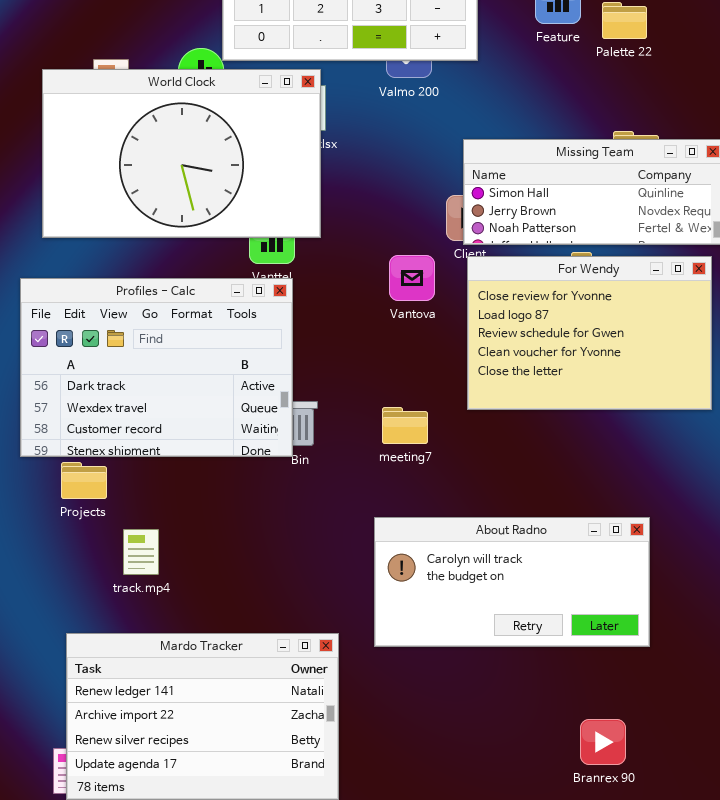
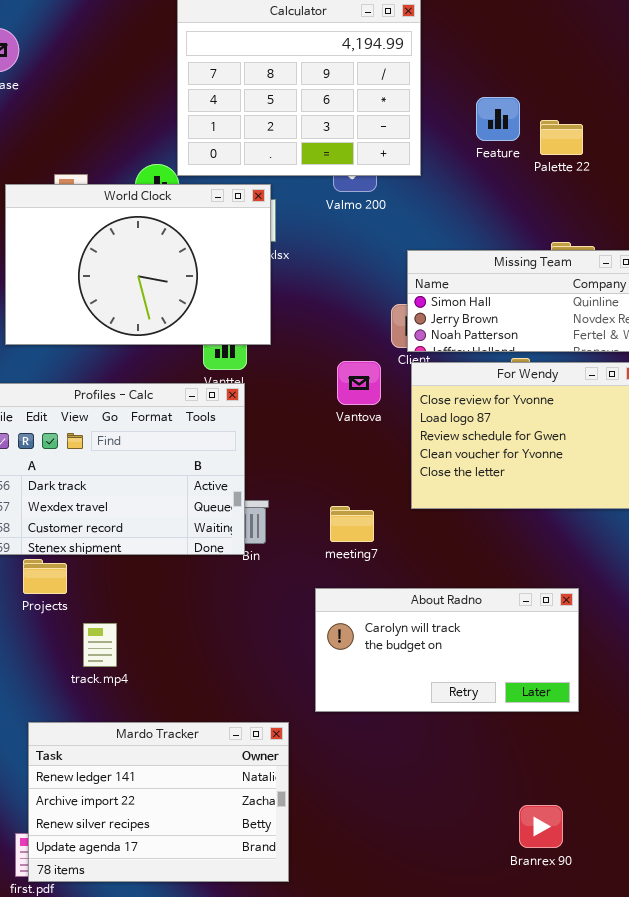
About Radno: [374,517,650,647] -> [315,588,579,712], moved

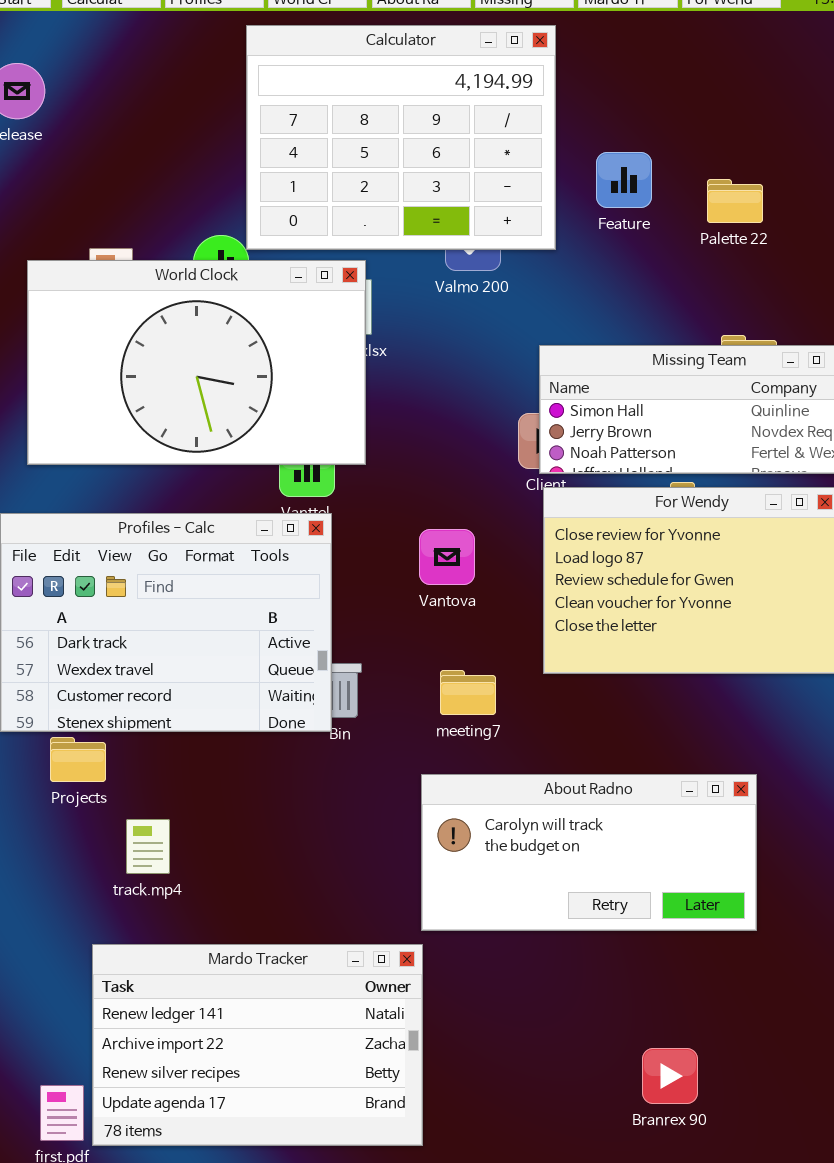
Feature: [476,97,520,141] -> [596,152,652,208], moved
Vantova: [337,361,381,405] -> [419,529,475,585], moved
Mardo Tracker: [28,722,289,882] -> [92,944,423,1146], moved
Branrex 90: [519,805,563,848] -> [642,1048,698,1104], moved

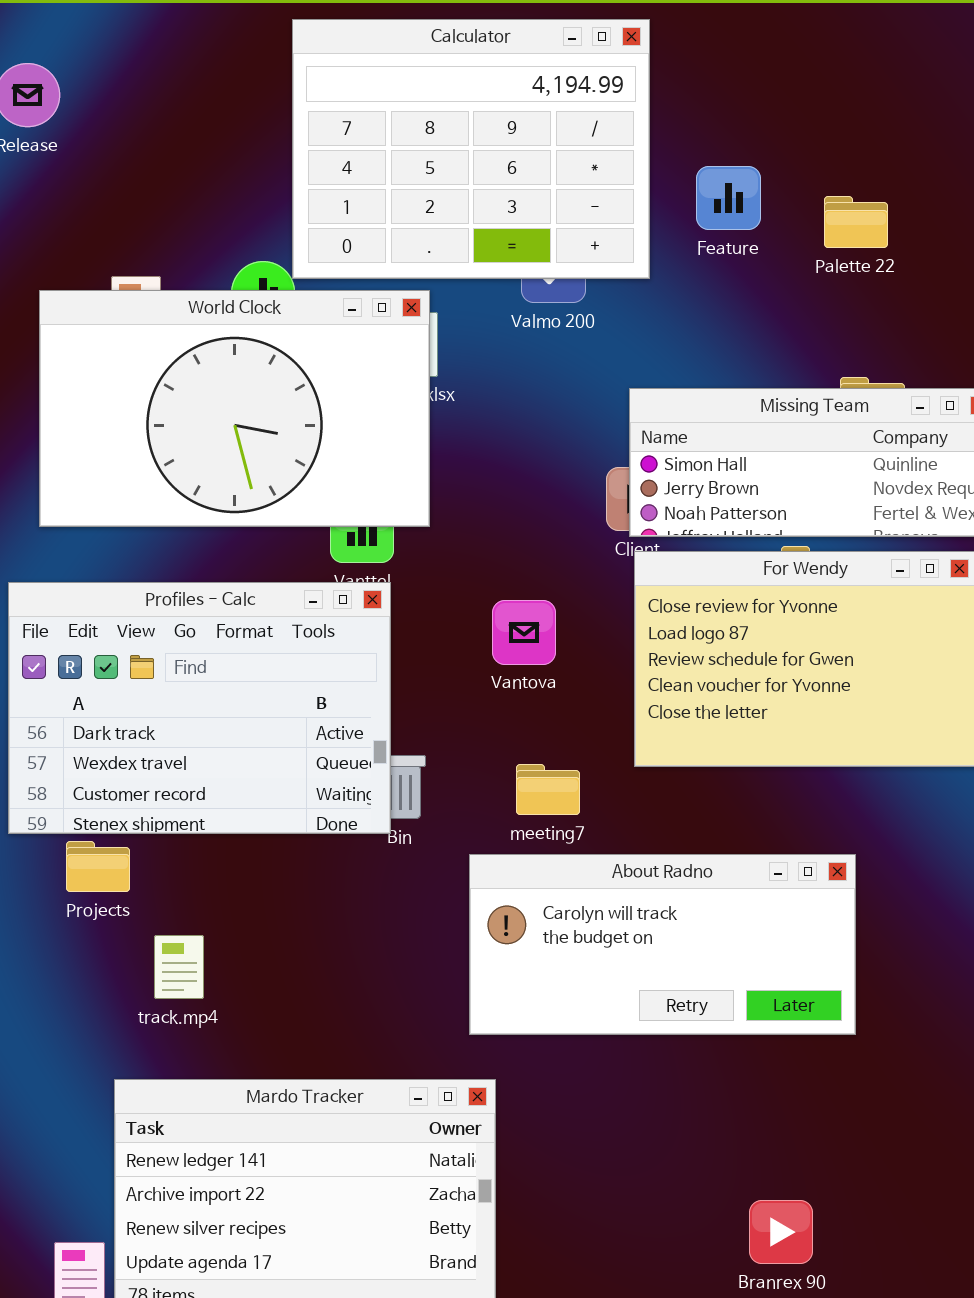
About Radno: [421,774,757,931] -> [469,854,856,1035], moved

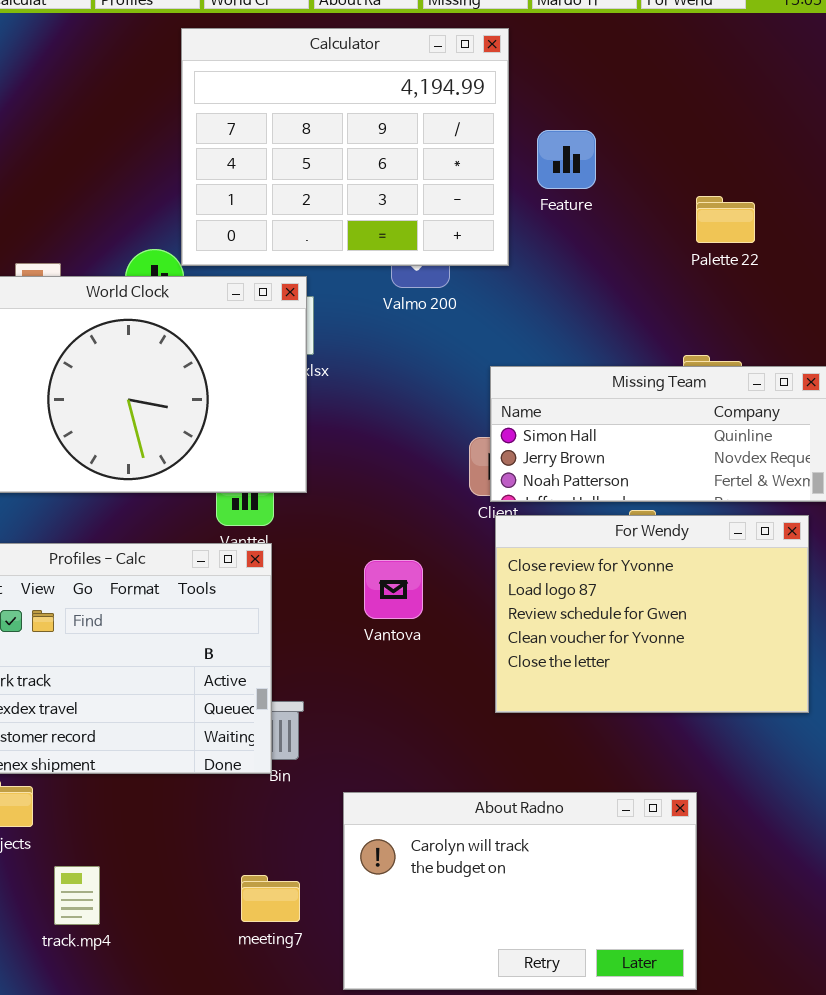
Feature: [696,166,761,230] -> [537,130,596,189], moved
Palette 22: [824,196,888,248] -> [696,196,755,243], moved
meeting7: [516,764,580,815] -> [241,875,300,922], moved
About Radno: [469,854,856,1035] -> [343,792,697,990], resized

